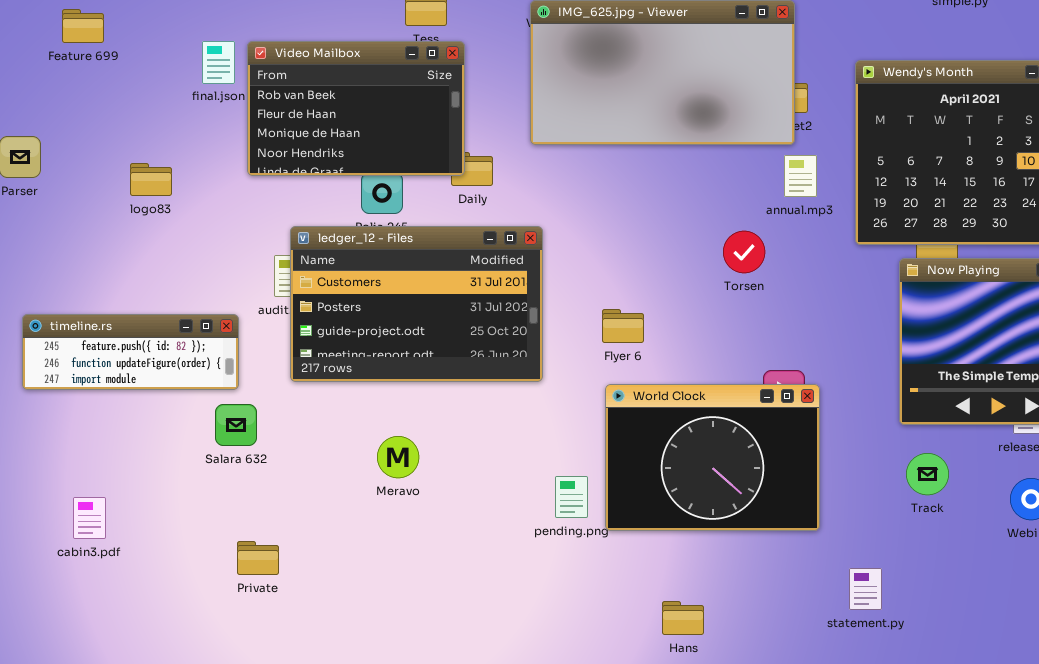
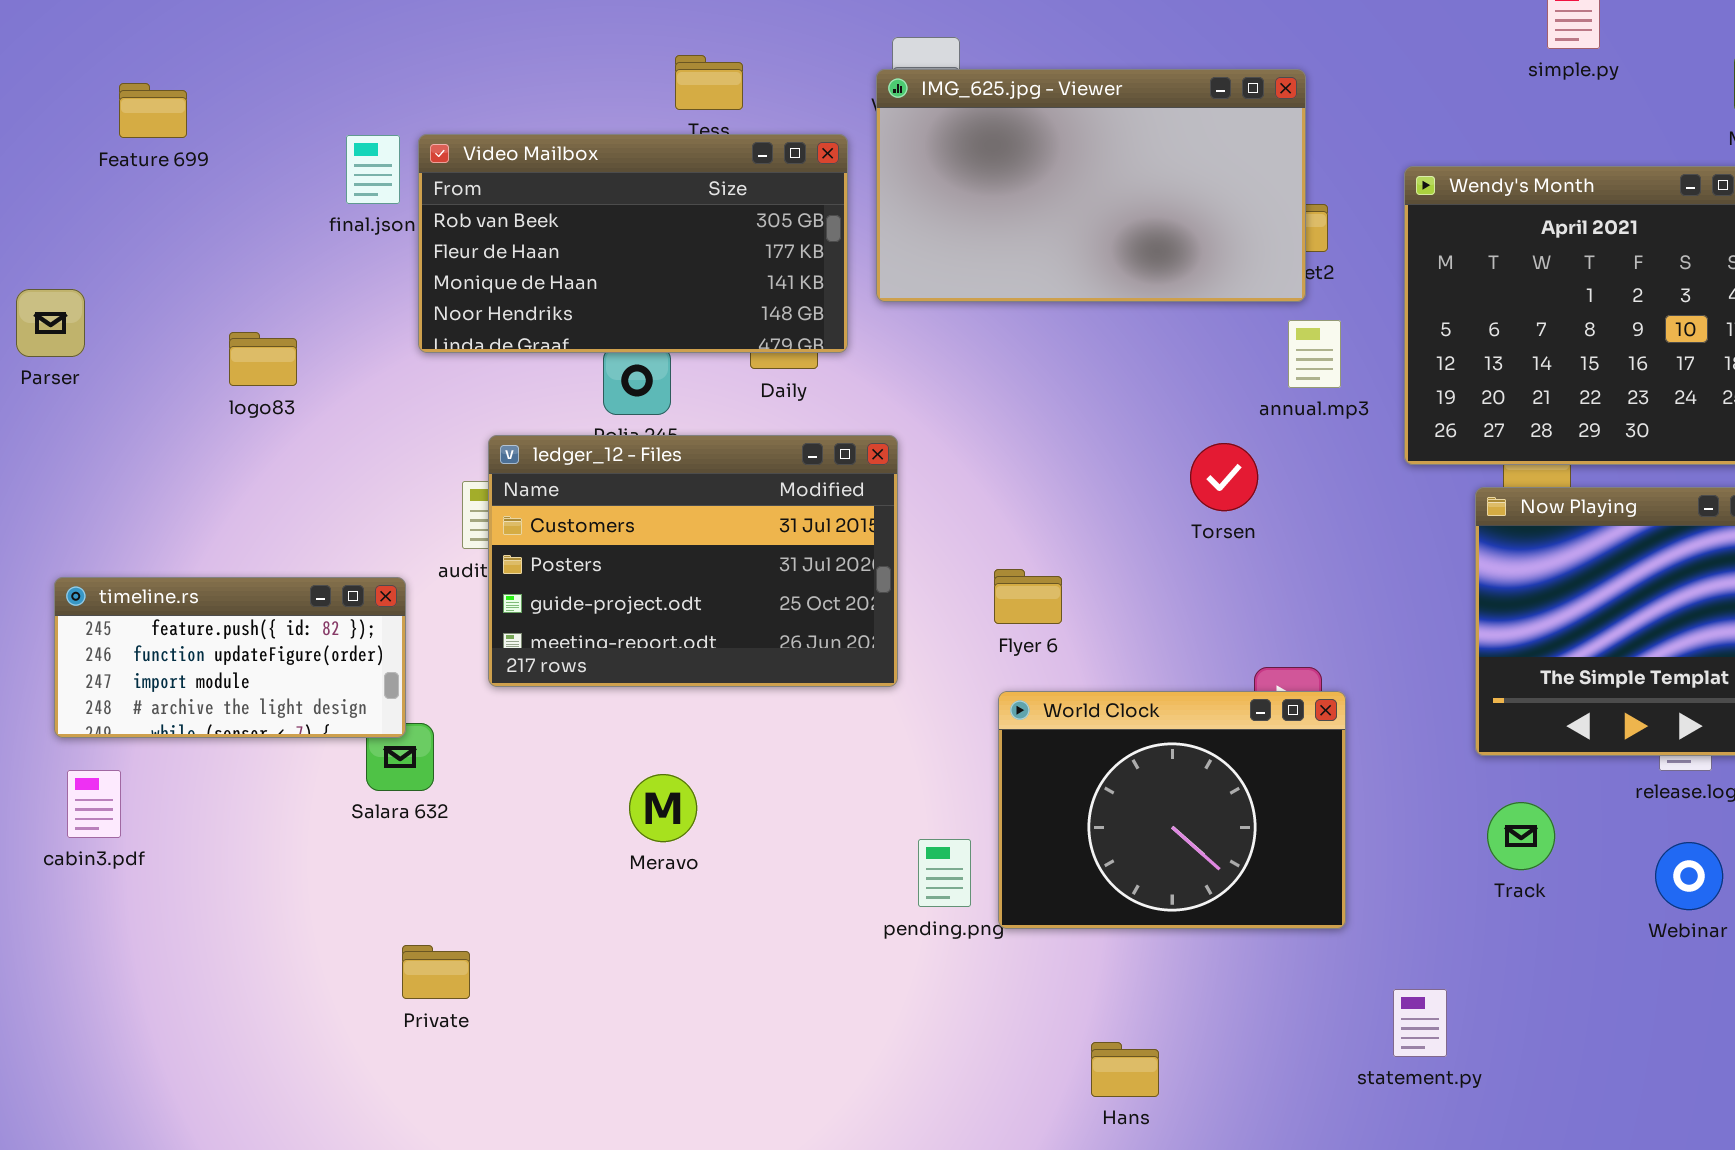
Video Mailbox: [247,41,465,176] -> [418,134,848,353], resized
timeline.rs: [22,314,239,390] -> [54,577,406,738], resized
cabin3.pdf: [73,497,106,539] -> [67,770,121,838], moved

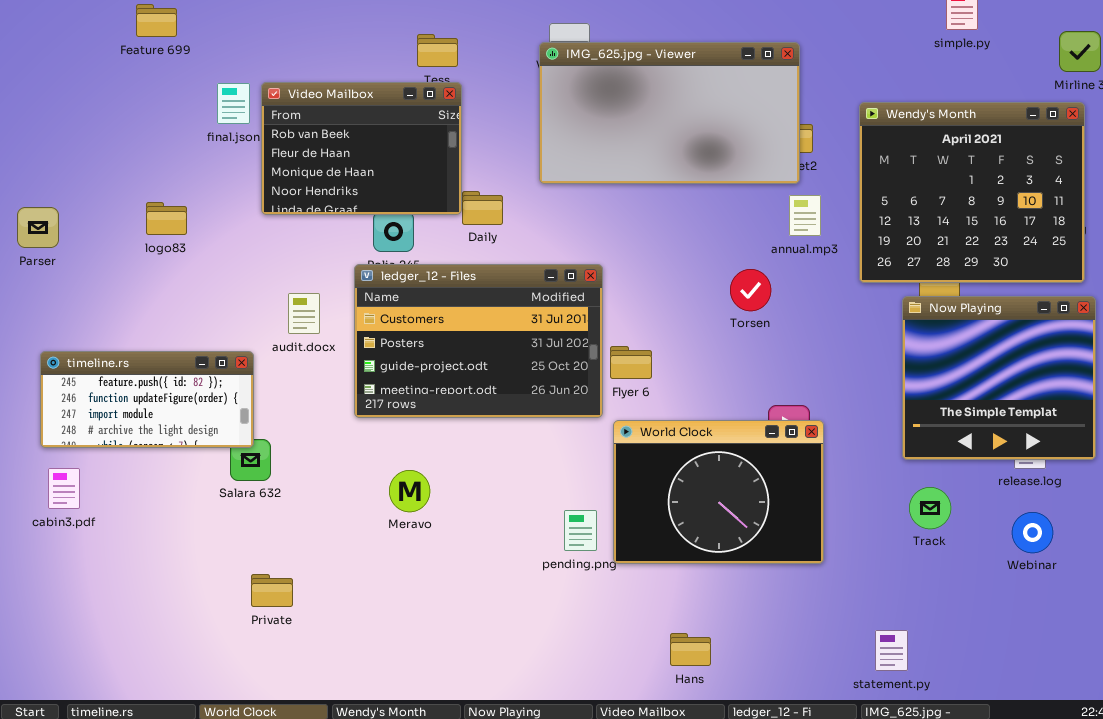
Feature 699: [119,83,187,138] -> [136,4,177,37], moved
Video Mailbox: [418,134,848,353] -> [261,82,462,215], resized
Parser: [16,289,85,357] -> [17,207,59,248], moved
ledger_12 - Files: [488,435,898,687] -> [354,264,603,418], moved
statement.py: [1393,989,1447,1057] -> [875,630,908,671], moved

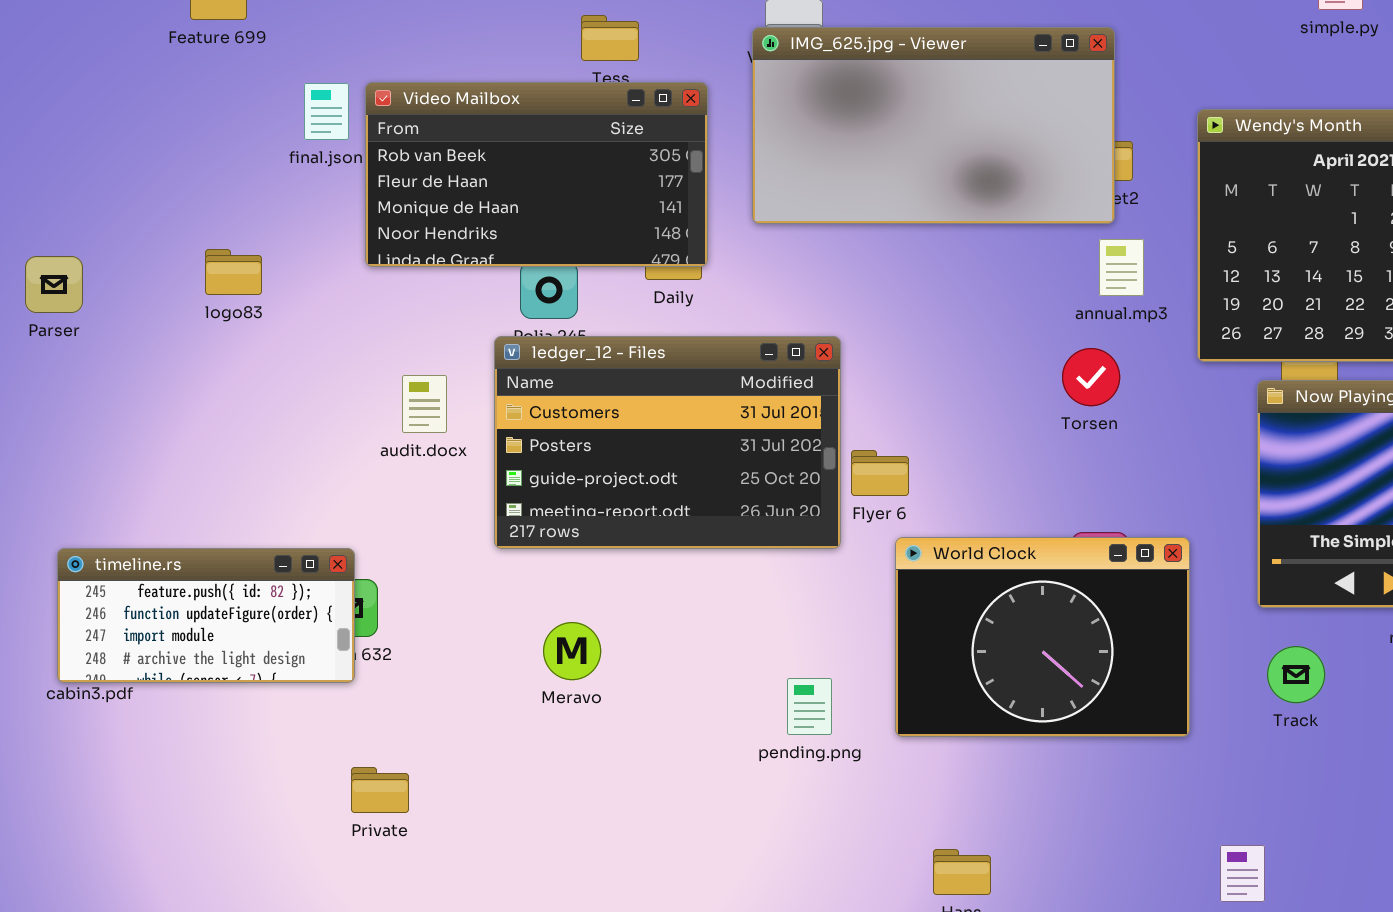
Video Mailbox: [261,82,462,215] -> [365,82,708,267], resized
Torsen: [730,269,771,311] -> [1062,348,1120,406], moved
timeline.rs: [40,351,254,448] -> [57,548,355,683], moved
World Clock: [613,420,824,564] -> [895,537,1190,737], moved

